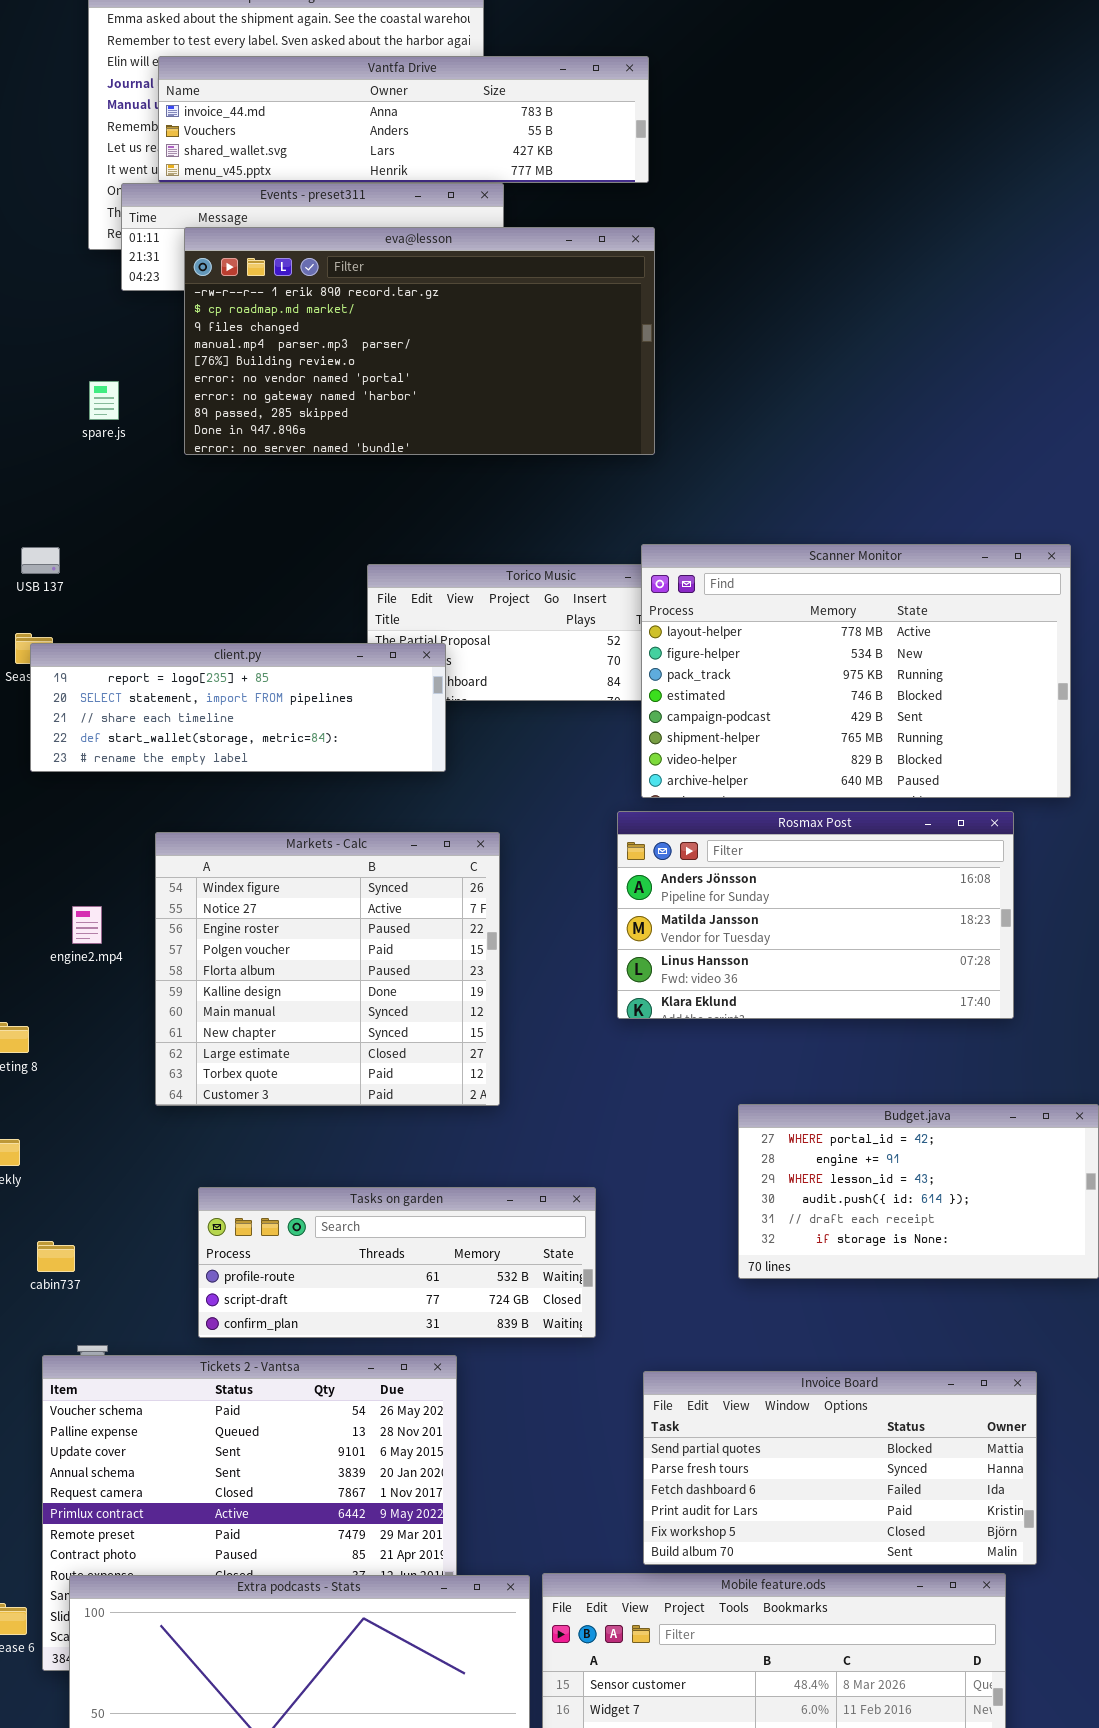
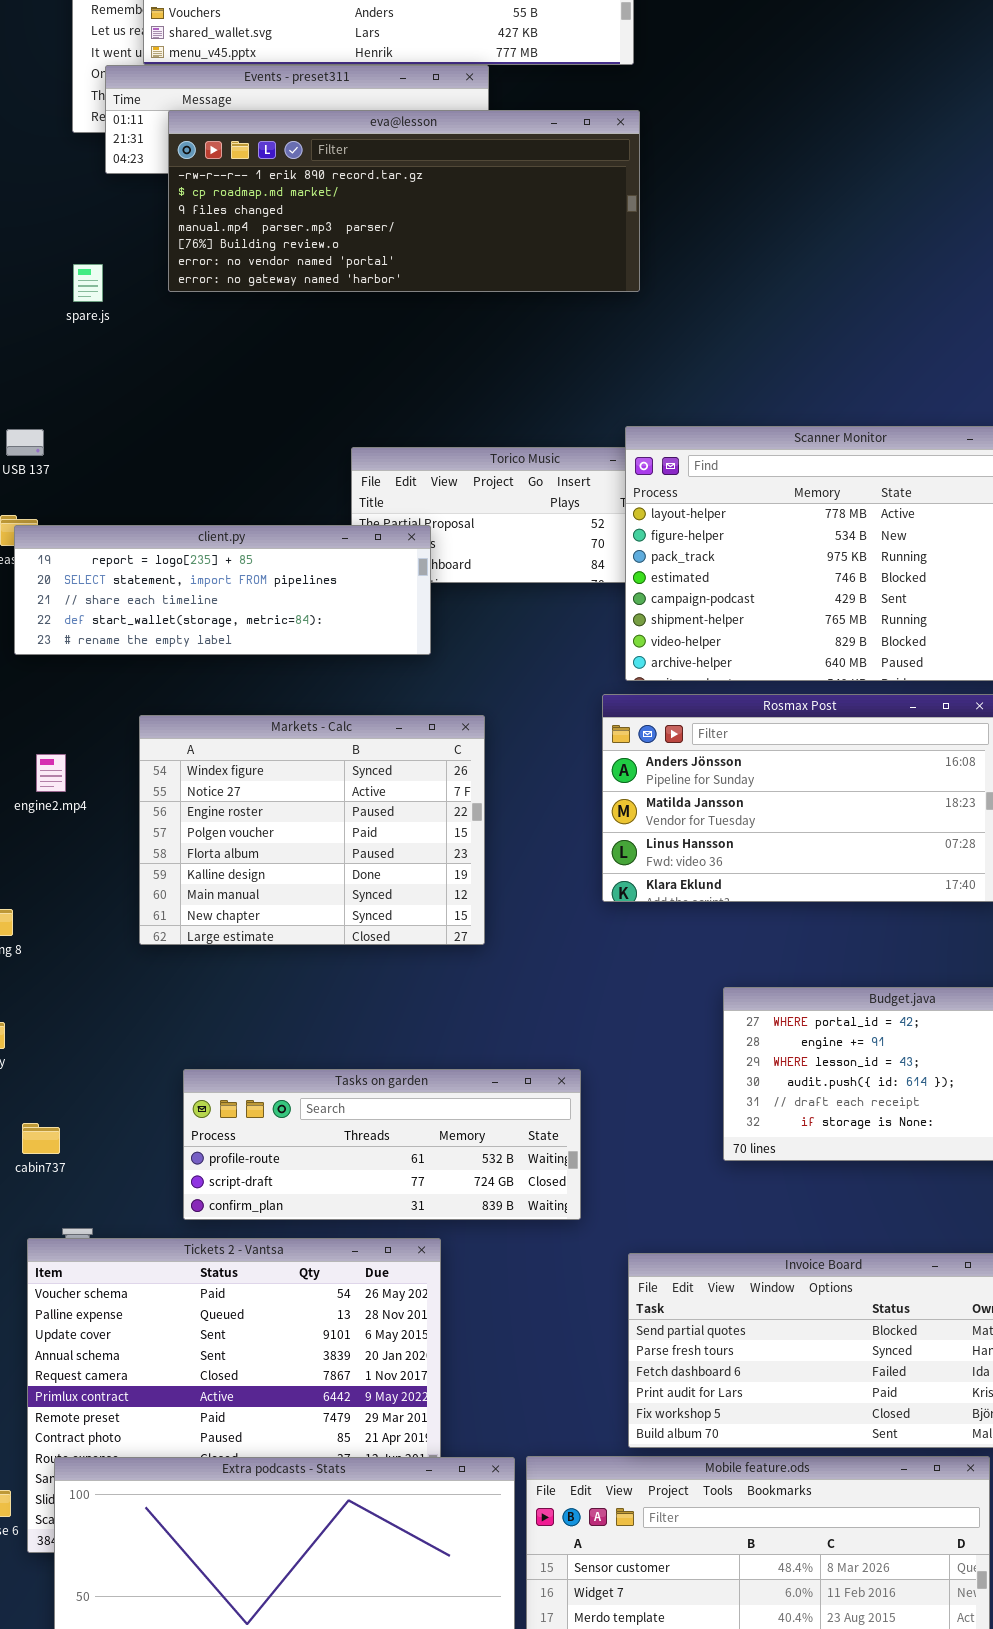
eva@lesson: [184,227,655,455] -> [168,110,640,292], resized
Markets - Calc: [155,832,500,1106] -> [139,715,485,945], resized
engine2.mp4: [72,906,102,944] -> [36,754,66,792], moved

